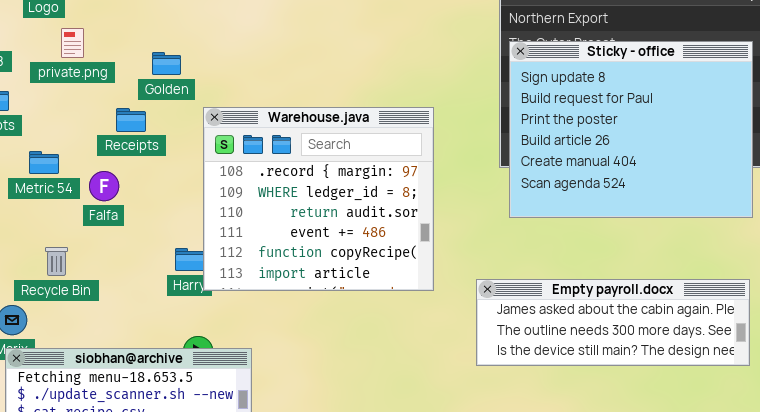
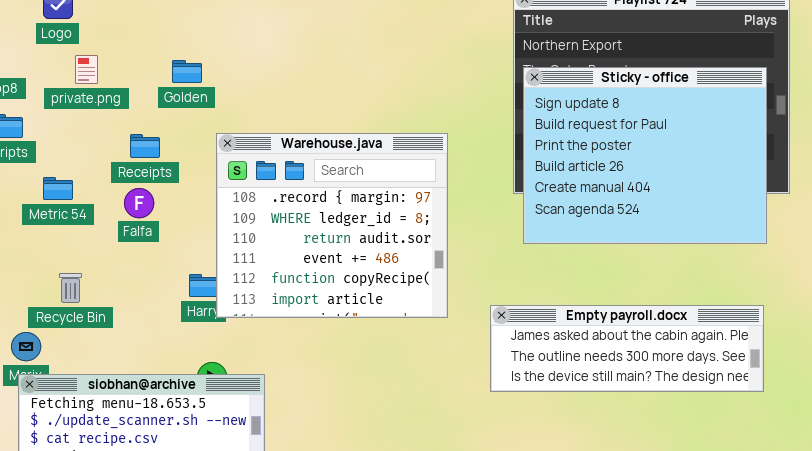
Golden: [152,52,181,75] -> [172,60,202,83], moved
Falfa: [89,171,119,201] -> [124,188,154,218], moved

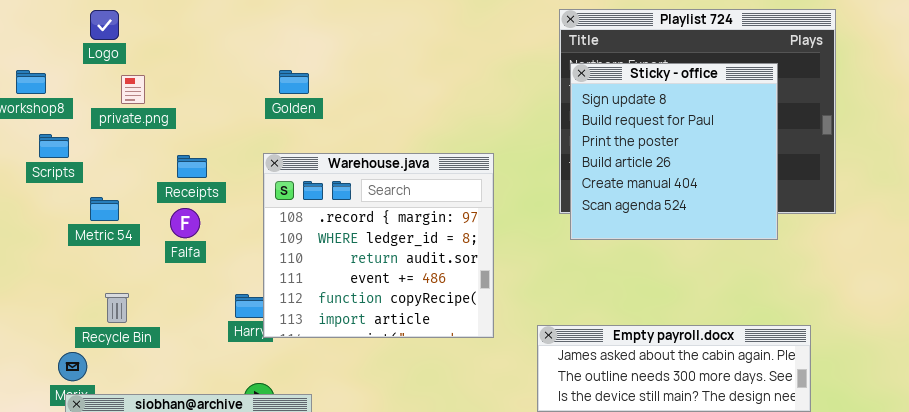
Golden: [172,60,202,83] -> [279,70,309,94], moved
Sticky - office: [523,67,767,244] -> [570,63,778,240], moved, resized

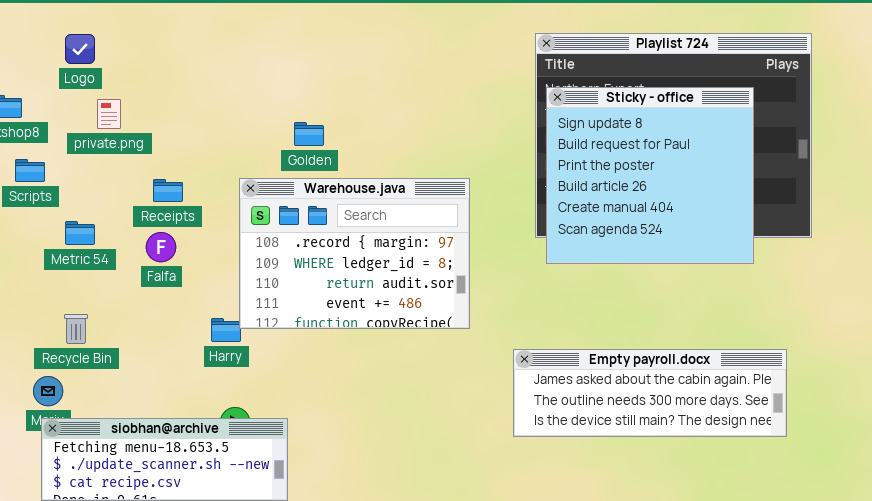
Golden: [279,70,309,94] -> [294,122,324,146], moved
Warehouse.java: [263,153,494,338] -> [239,178,470,329], resized
Recycle Bin: [105,293,129,323] -> [64,314,88,344], moved

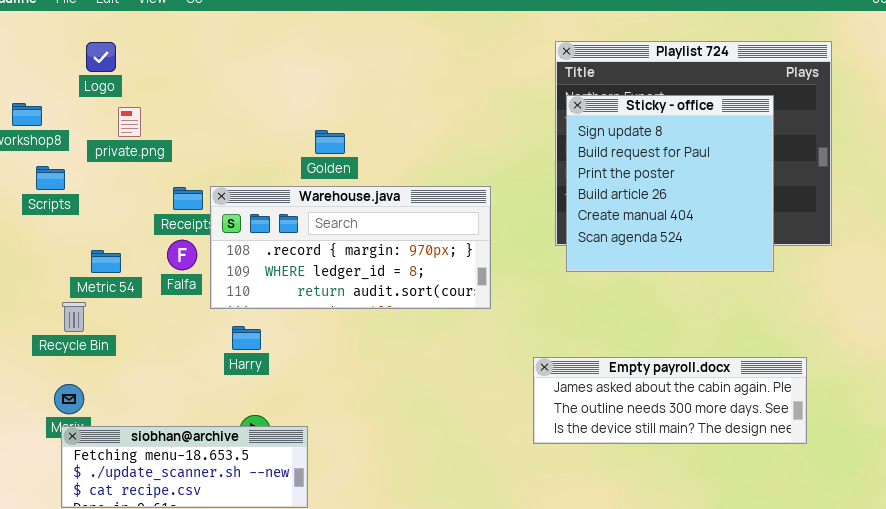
Warehouse.java: [239,178,470,329] -> [210,186,491,309], resized
Metric 54: [65,221,95,245] -> [91,250,121,273], moved
Recycle Bin: [64,314,88,344] -> [62,302,86,332], moved

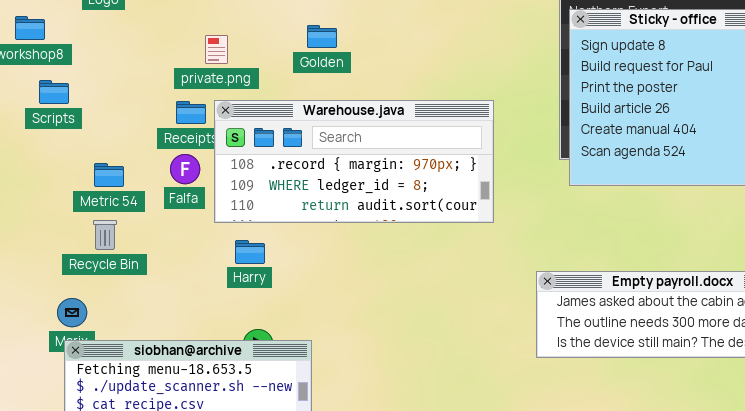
private.png: [118,107,141,137] -> [205,35,228,64], moved
Golden: [315,130,345,154] -> [307,25,337,48], moved
Recycle Bin: [62,302,86,332] -> [93,220,117,250], moved

